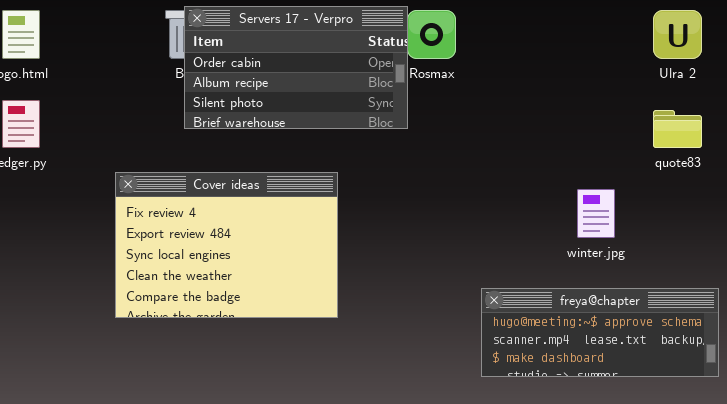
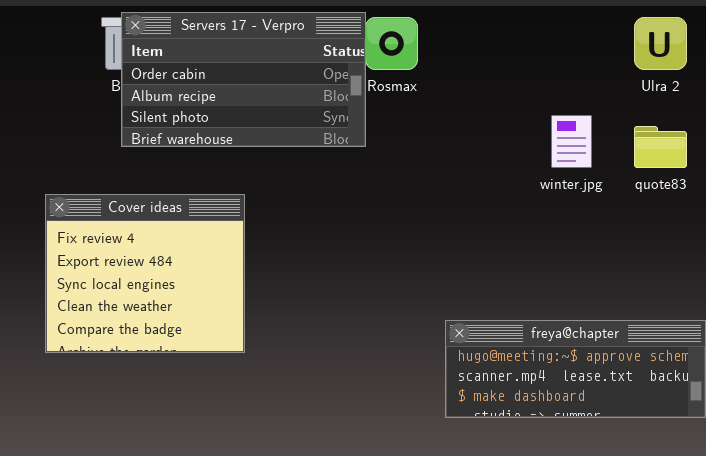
Cover ideas: [115,172,338,318] -> [45,194,245,353], resized
winter.jpg: [577,189,615,238] -> [551,115,592,168], moved

